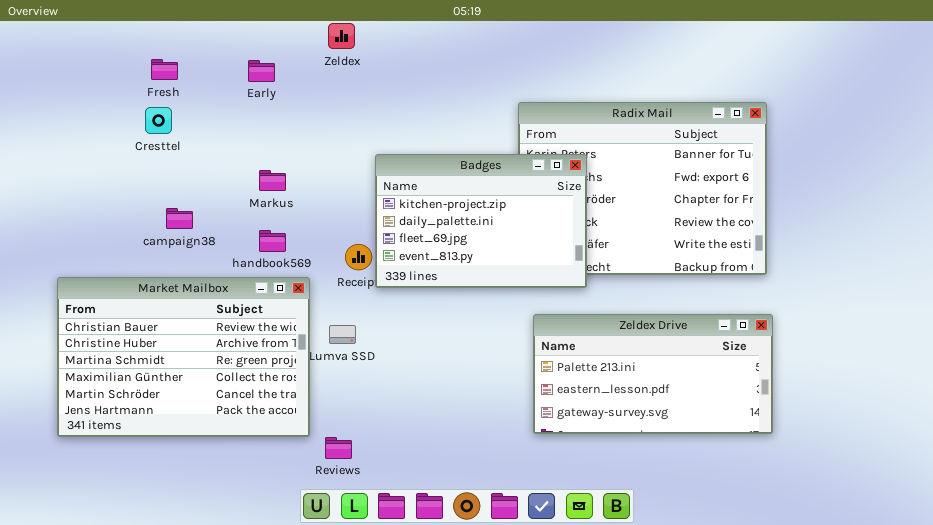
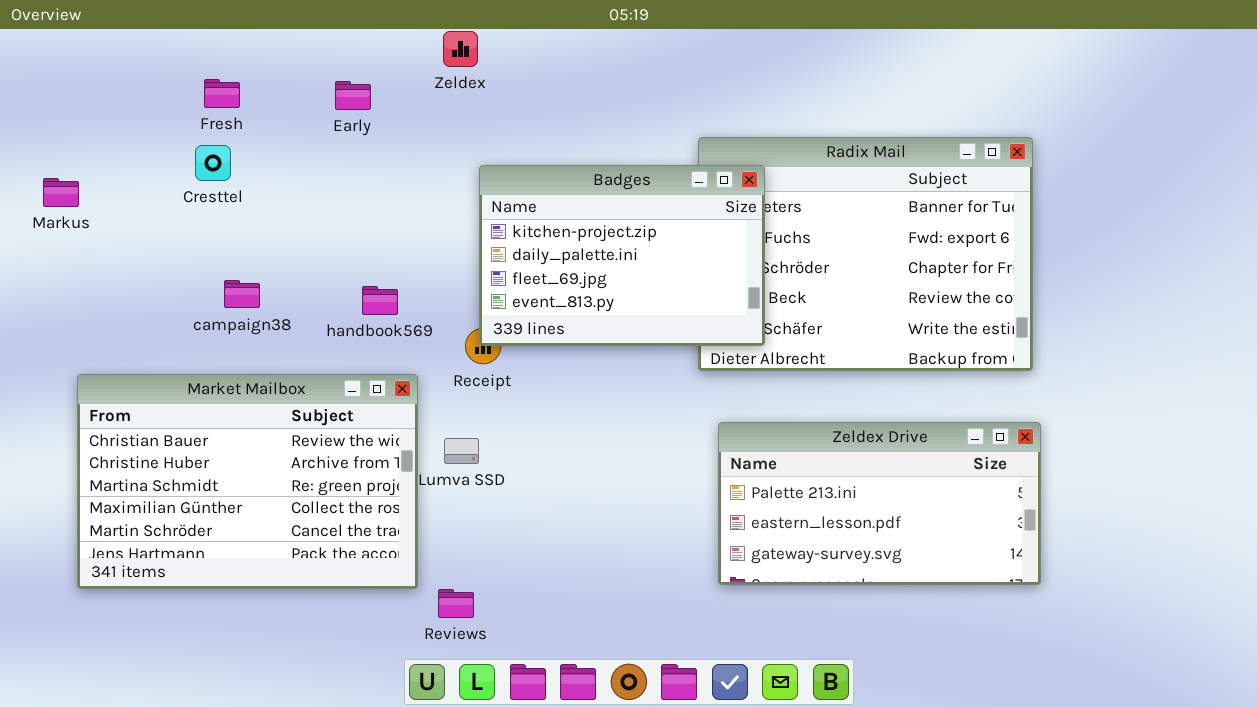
Badges: [375,154,587,288] -> [479,165,765,346], moved
Markus: [259,170,286,191] -> [43,178,79,207], moved
handbook569: [259,230,286,252] -> [362,286,398,315], moved

